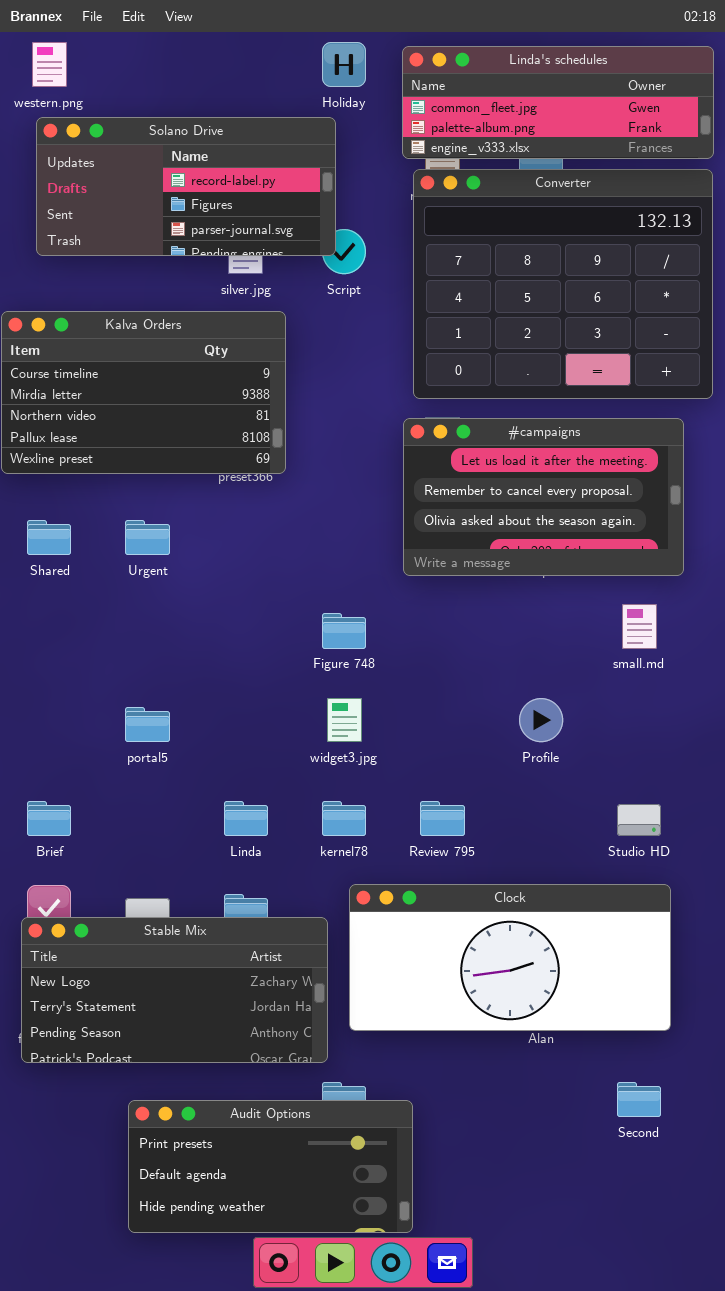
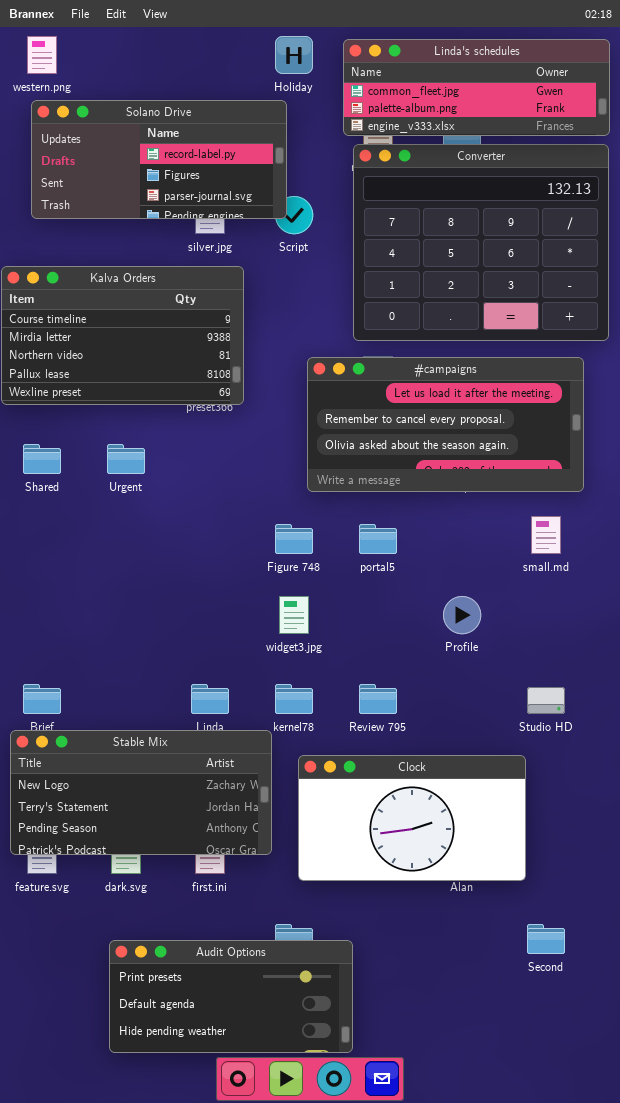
#campaigns: [403,418,684,576] -> [307,357,584,492], resized
portal5: [125,707,170,742] -> [359,524,397,554], moved
Clock: [349,884,671,1031] -> [298,755,526,881], resized
Stable Mix: [21,917,328,1063] -> [10,730,272,855], moved

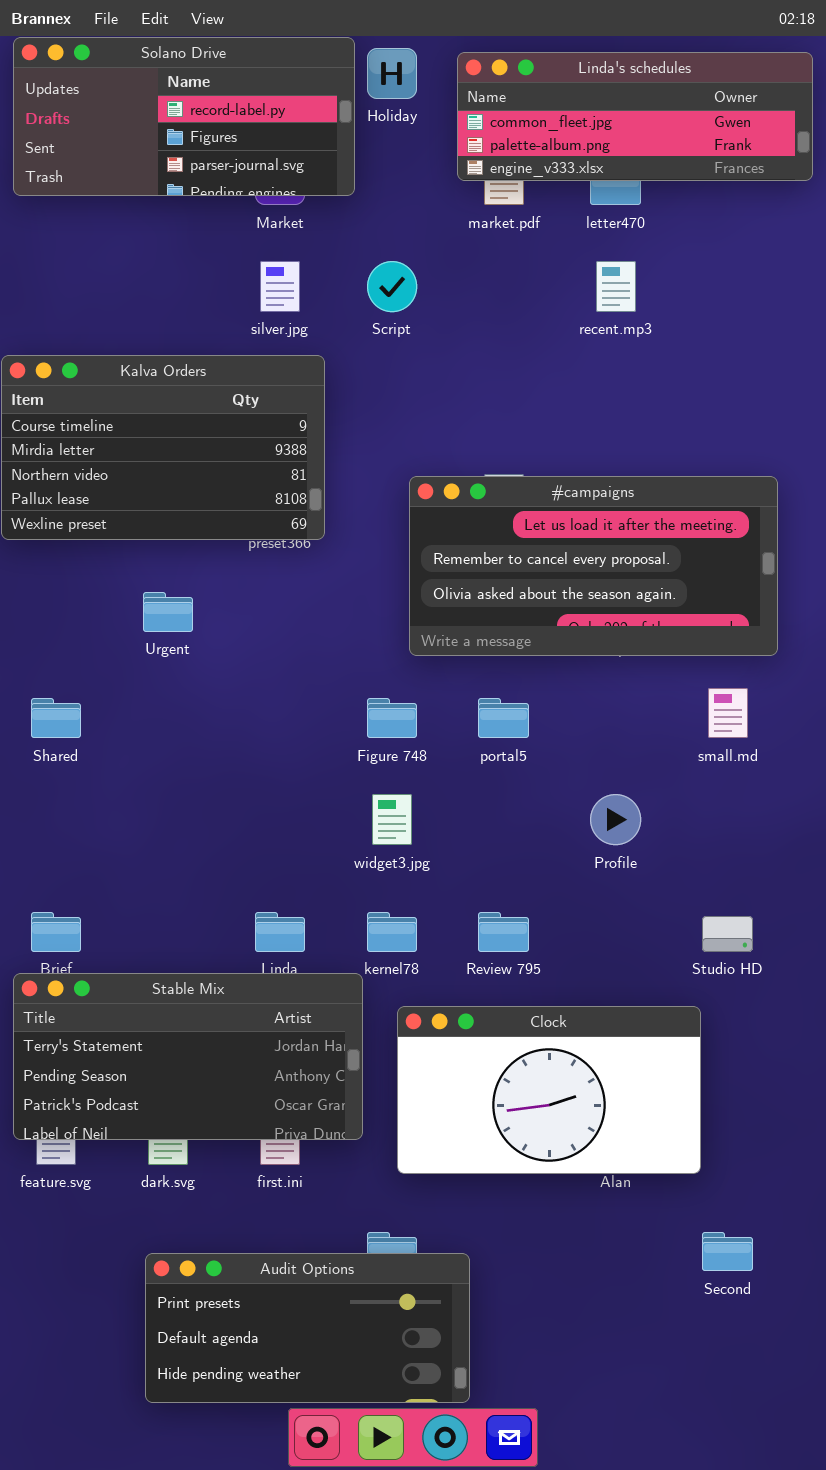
Solano Drive: [31,100,287,219] -> [13,37,355,196], moved
Converter: [353,144,609,341] -> none, closed
Shared: [23,444,61,474] -> [31,698,81,738], moved
Stable Mix: [10,730,272,855] -> [13,973,363,1140], scrolled down 1 row

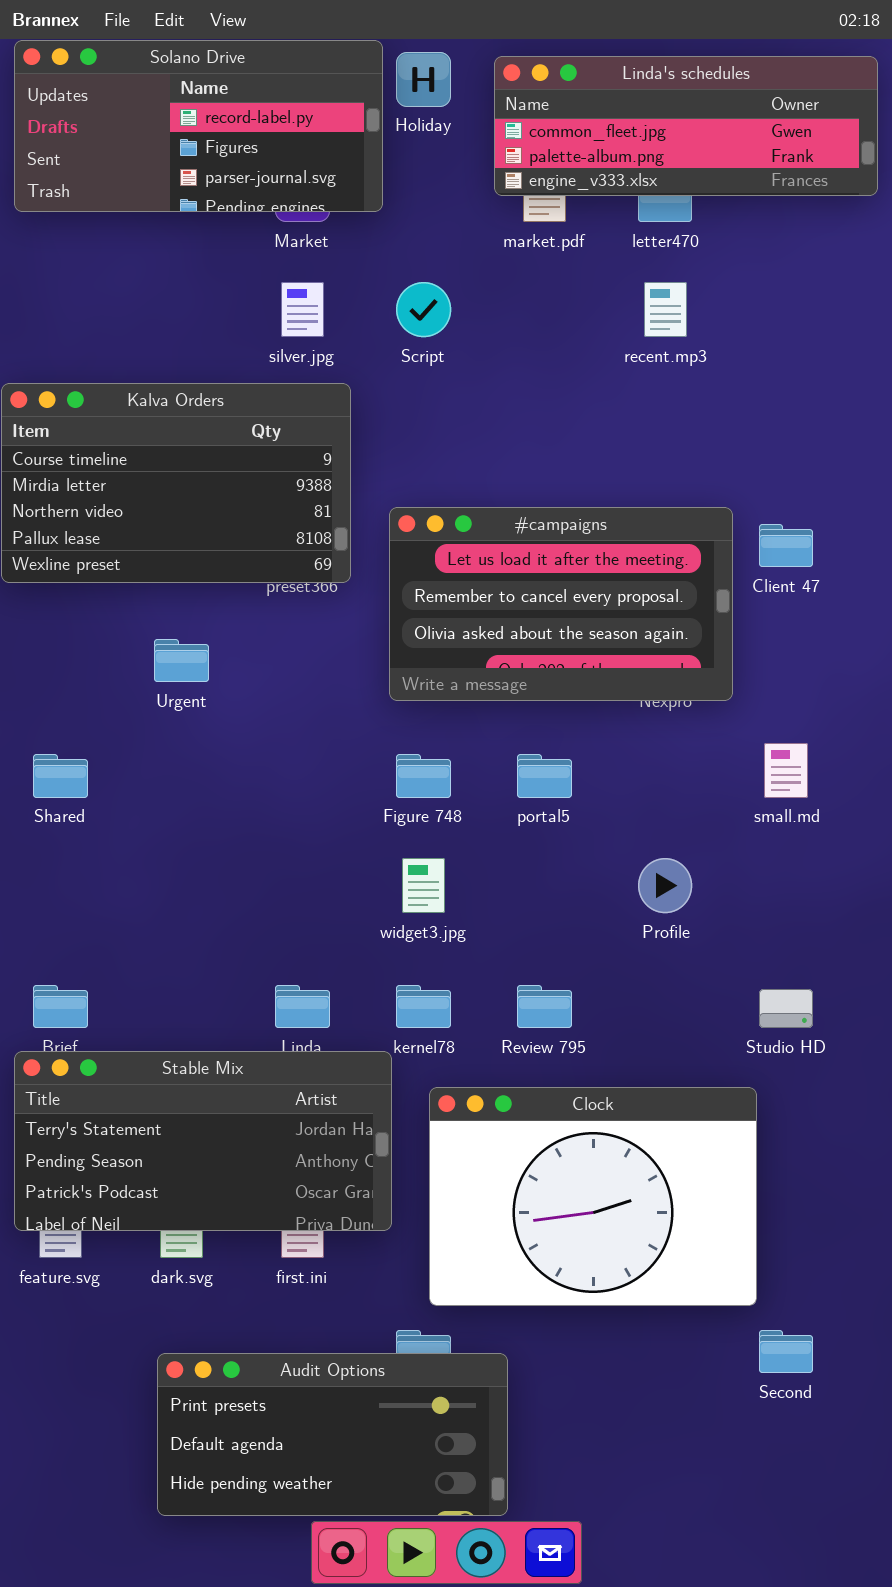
#campaigns: [409,476,778,656] -> [389,507,733,701], moved, resized
Clock: [397,1006,701,1174] -> [429,1087,757,1306], resized

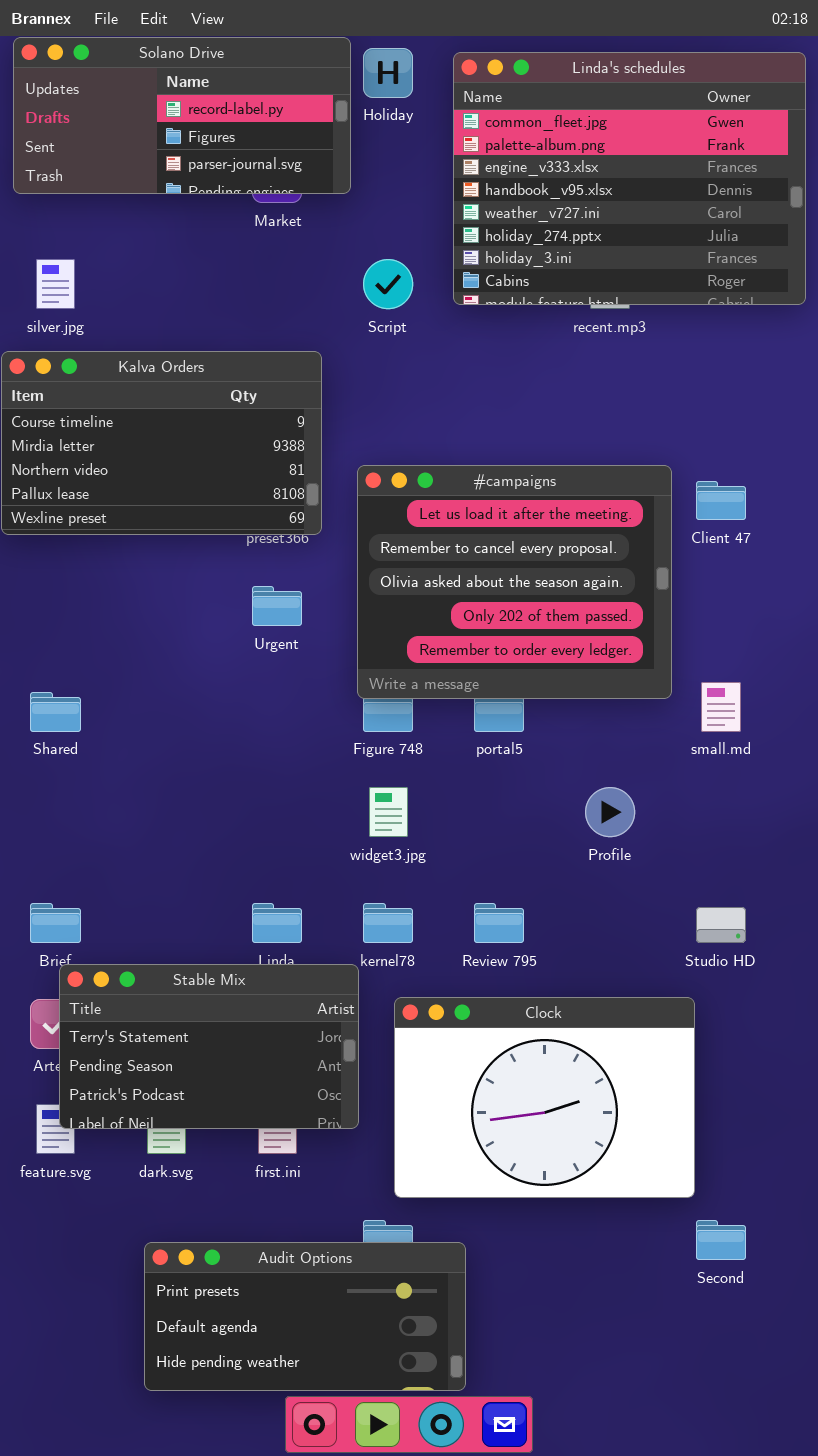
Linda's schedules: [494,56,878,196] -> [453,52,806,305], resized
silver.jpg: [281,282,324,337] -> [36,259,75,309], moved
#campaigns: [389,507,733,701] -> [357,465,672,699], resized
Urgent: [154,639,209,682] -> [252,586,302,626], moved
Stable Mix: [14,1051,392,1231] -> [59,964,359,1129], resized

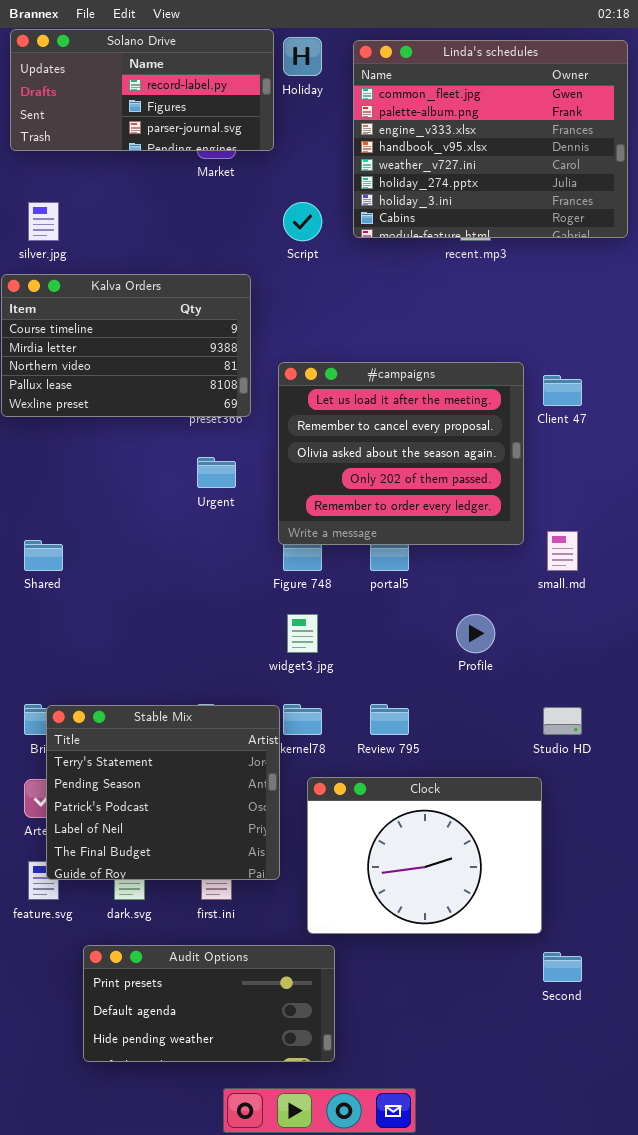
Stable Mix: [59,964,359,1129] -> [46,705,280,880], resized
Audit Options: [144,1242,466,1391] -> [83,945,335,1062], moved

